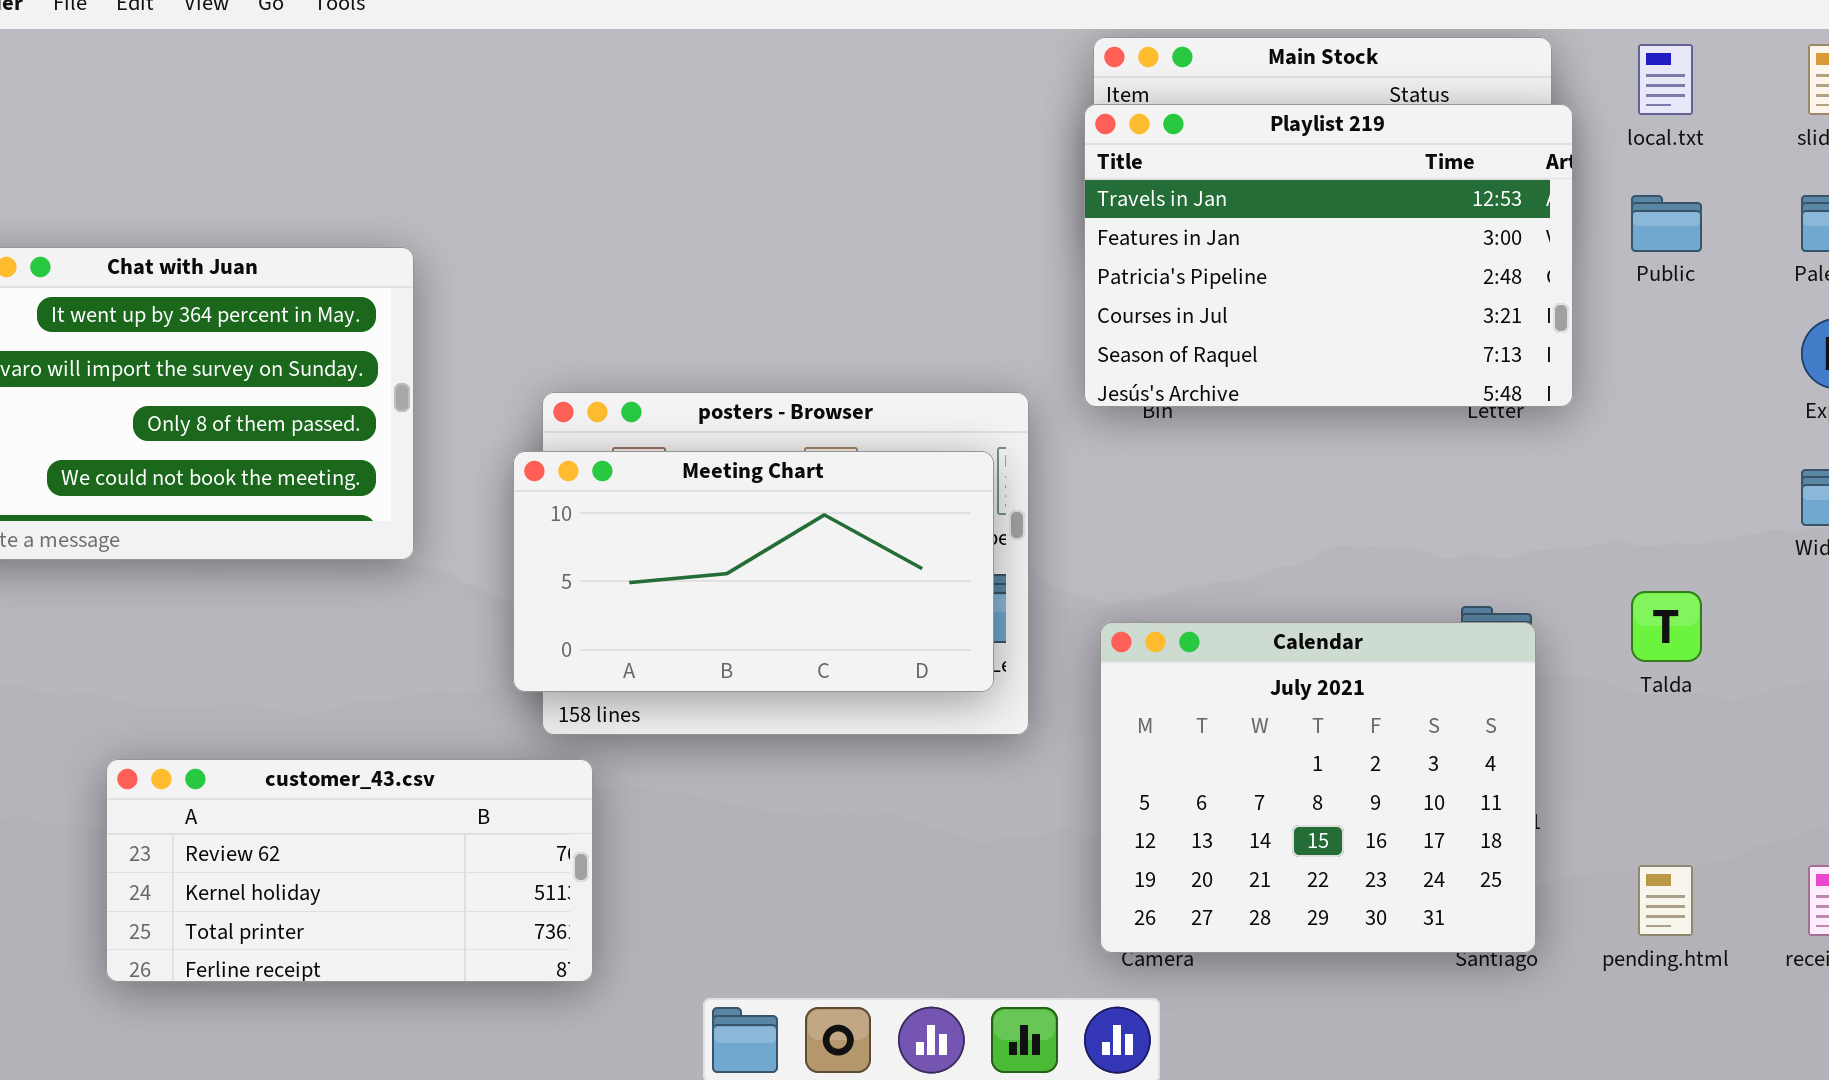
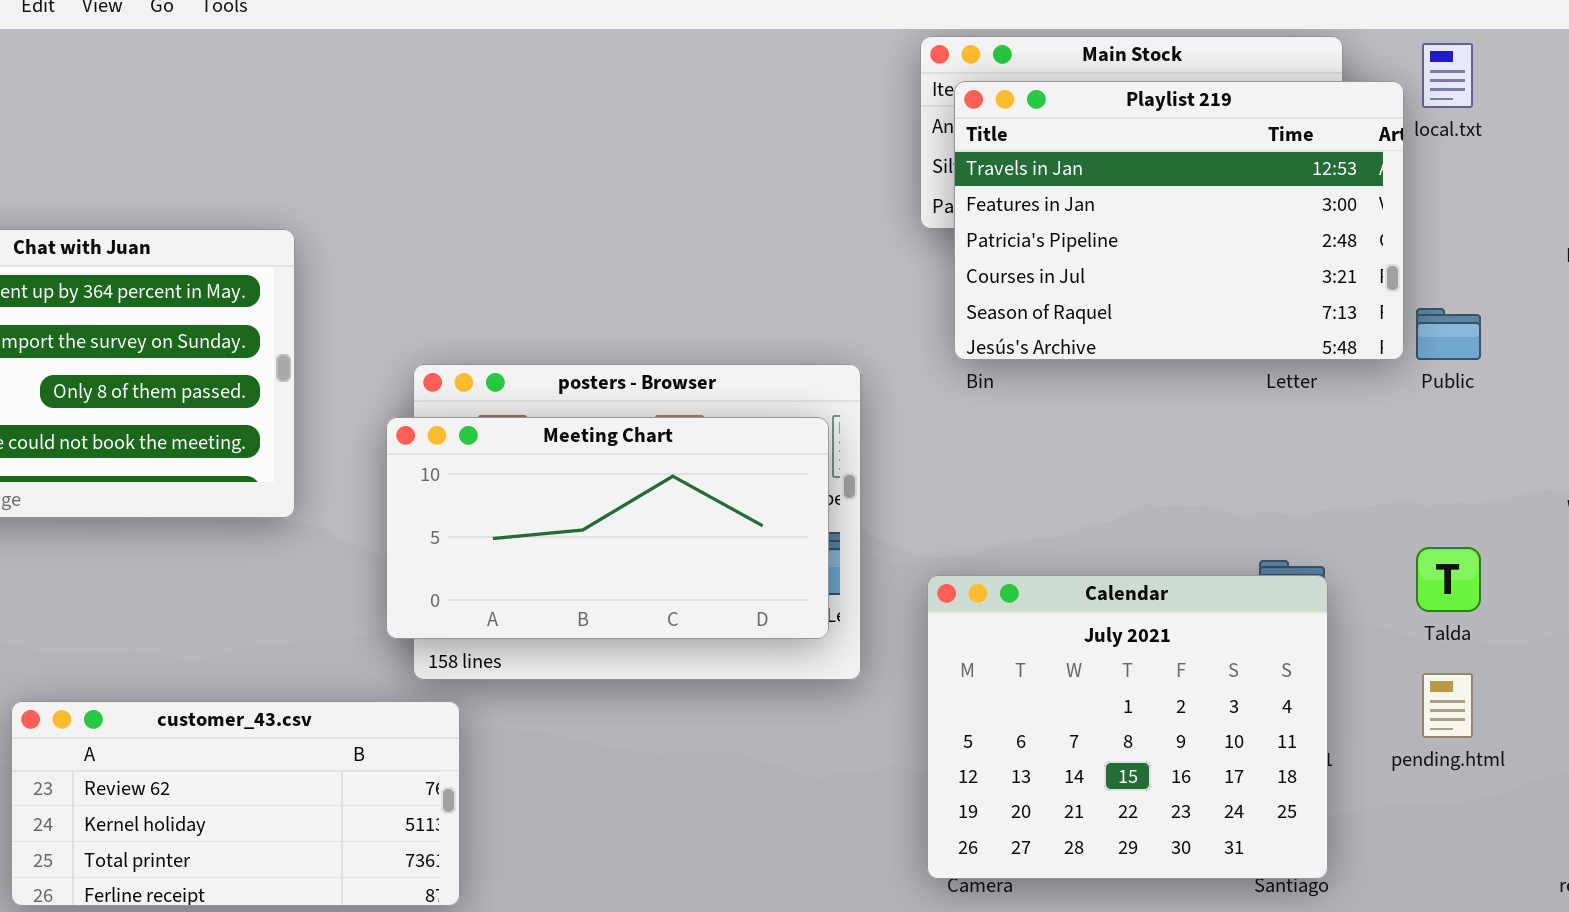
Playlist 219: [1084,104,1573,407] -> [954,81,1404,360], moved
Public: [1631,195,1702,252] -> [1416,308,1481,360], moved
pending.html: [1638,865,1693,936] -> [1422,673,1473,738], moved

